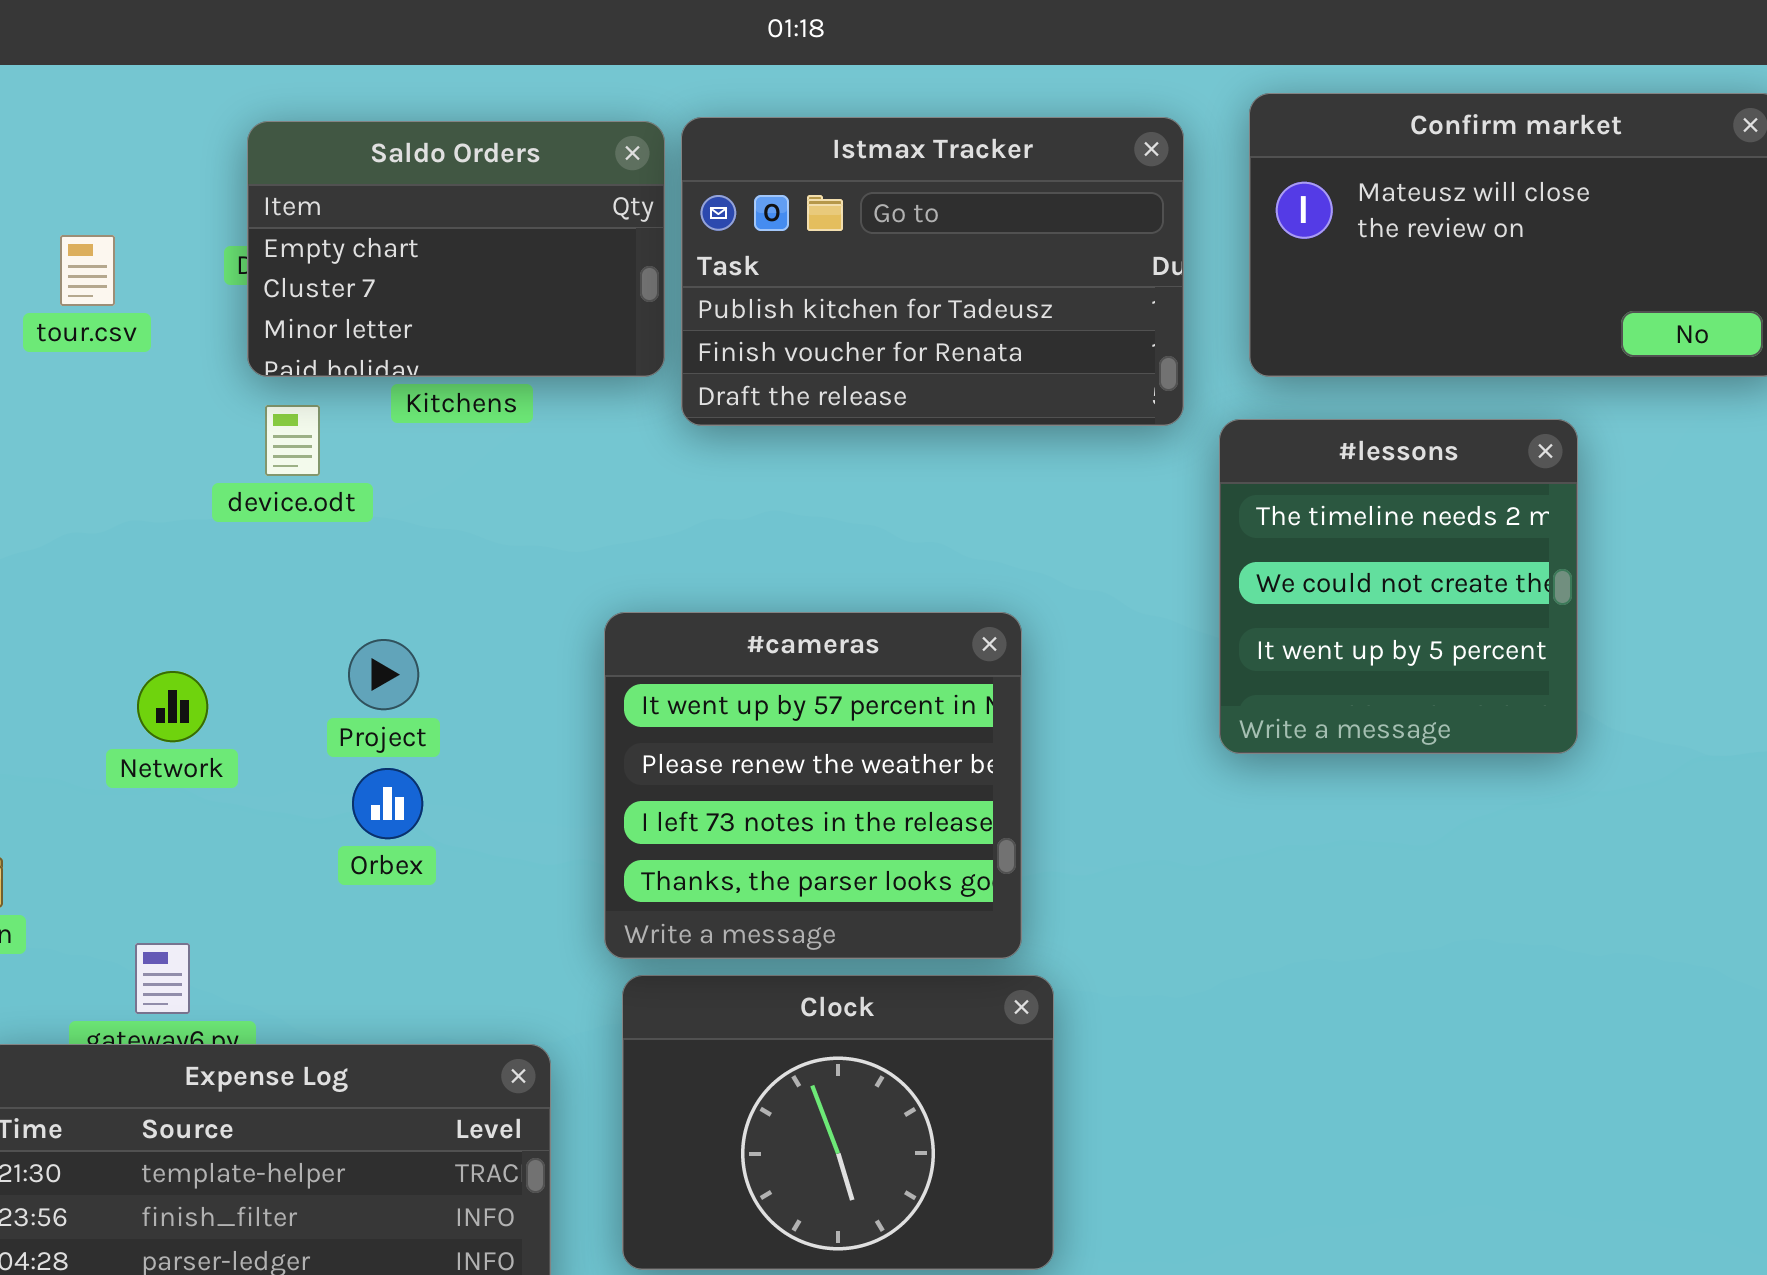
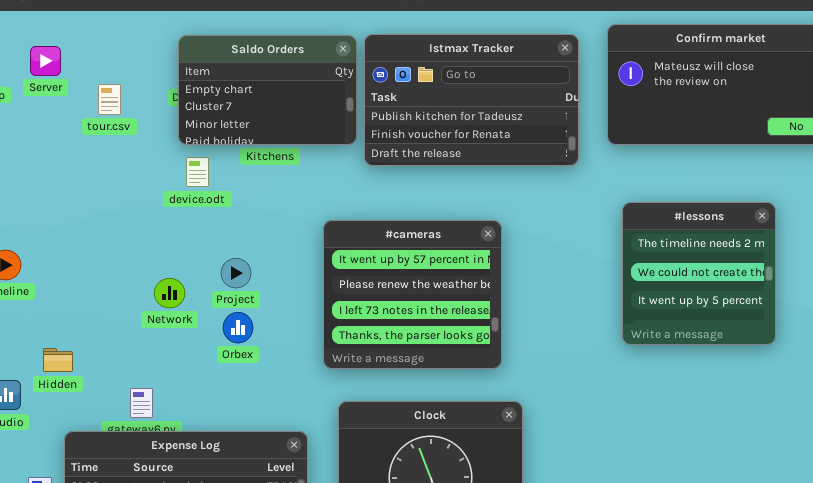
#lessons: [1219,419,1578,754] -> [622,202,776,345], moved
#cameras: [604,612,1022,959] -> [323,220,502,369], moved
Network: [137,671,208,742] -> [154,278,185,308], moved

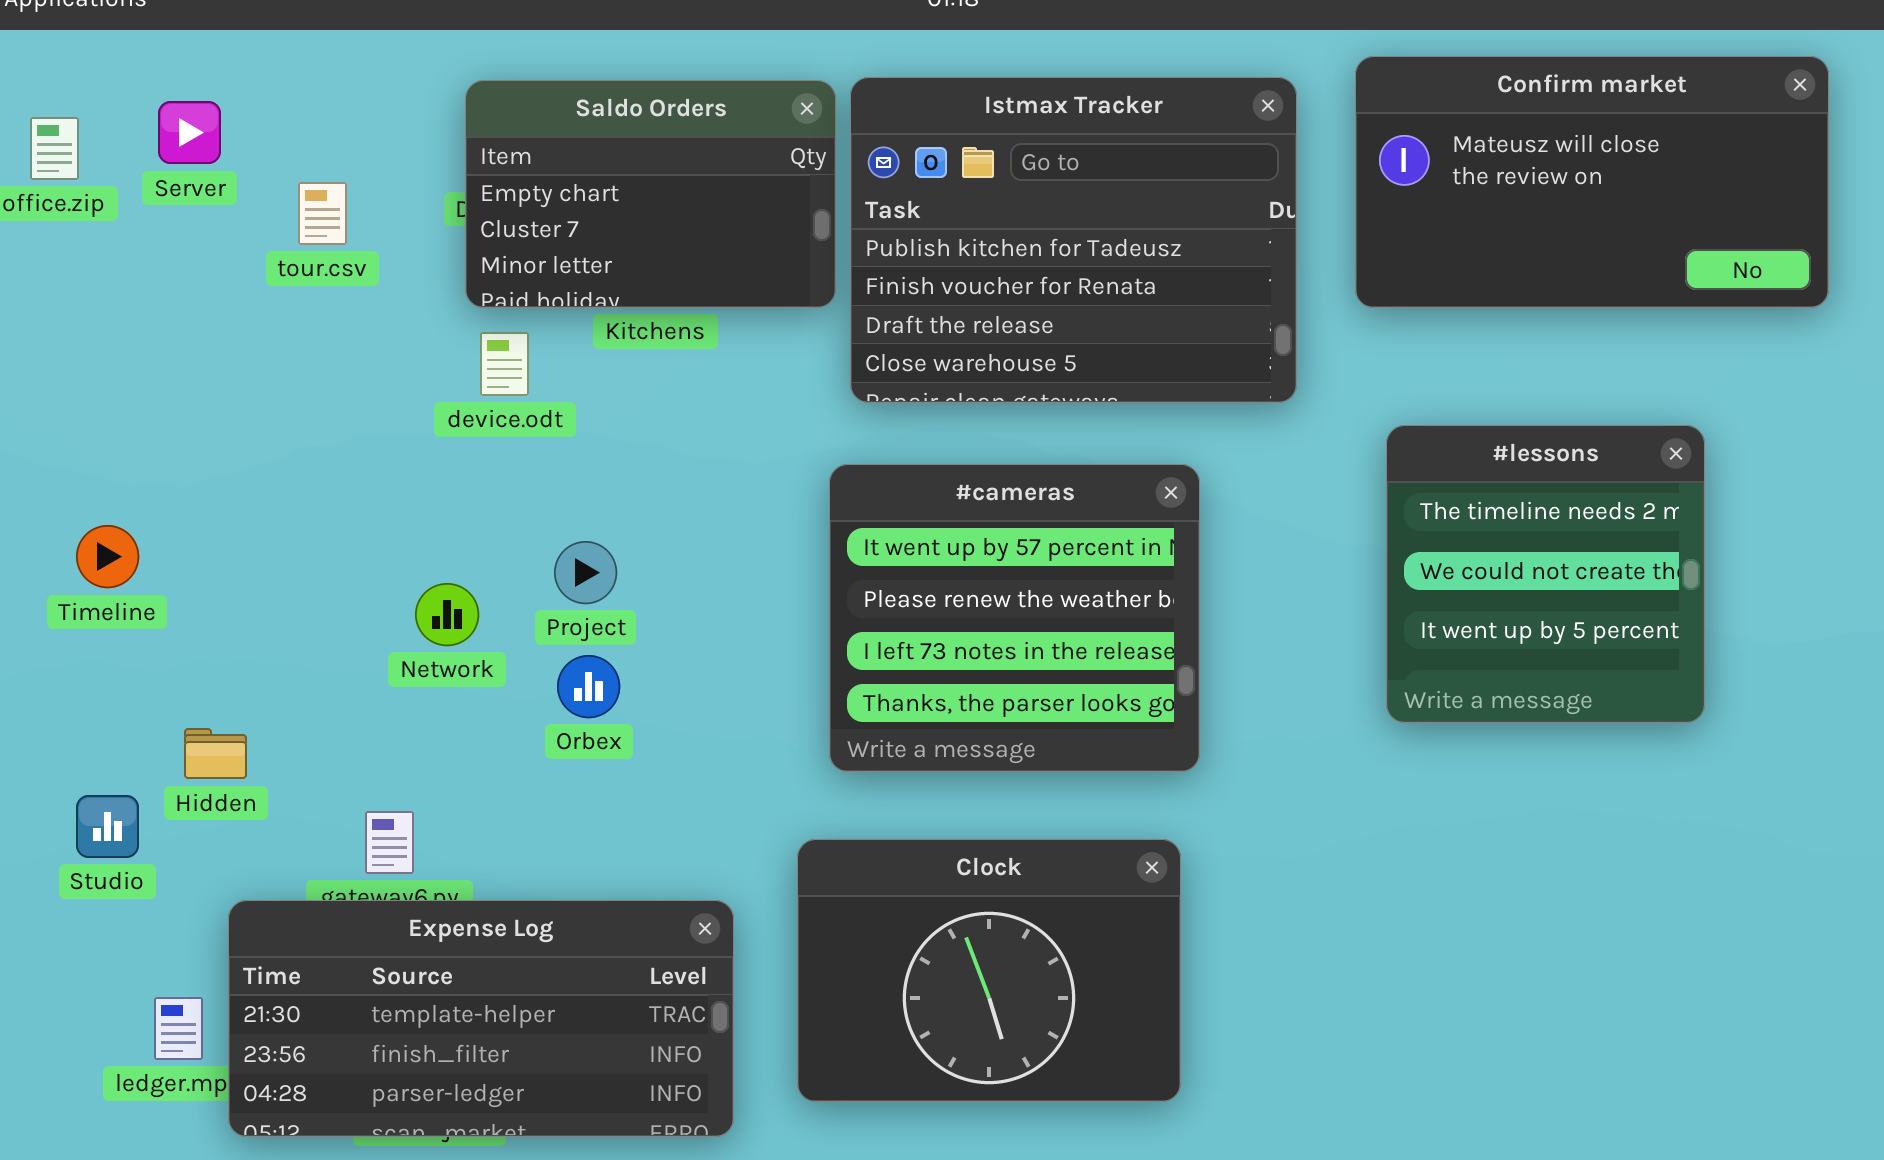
Istmax Tracker: [364,34,579,166] -> [850,77,1297,403], resized
#cameras: [323,220,502,369] -> [829,464,1200,772], moved

